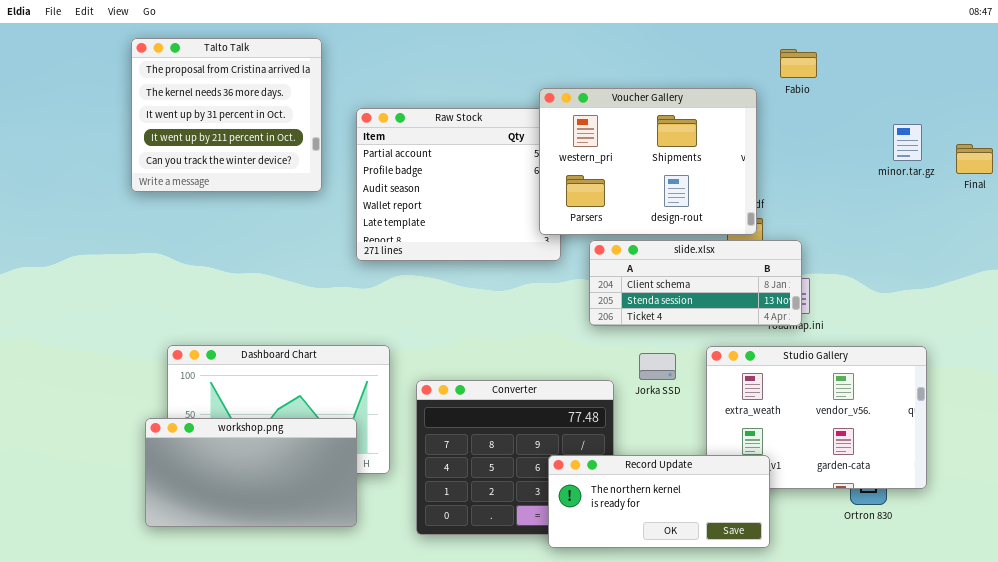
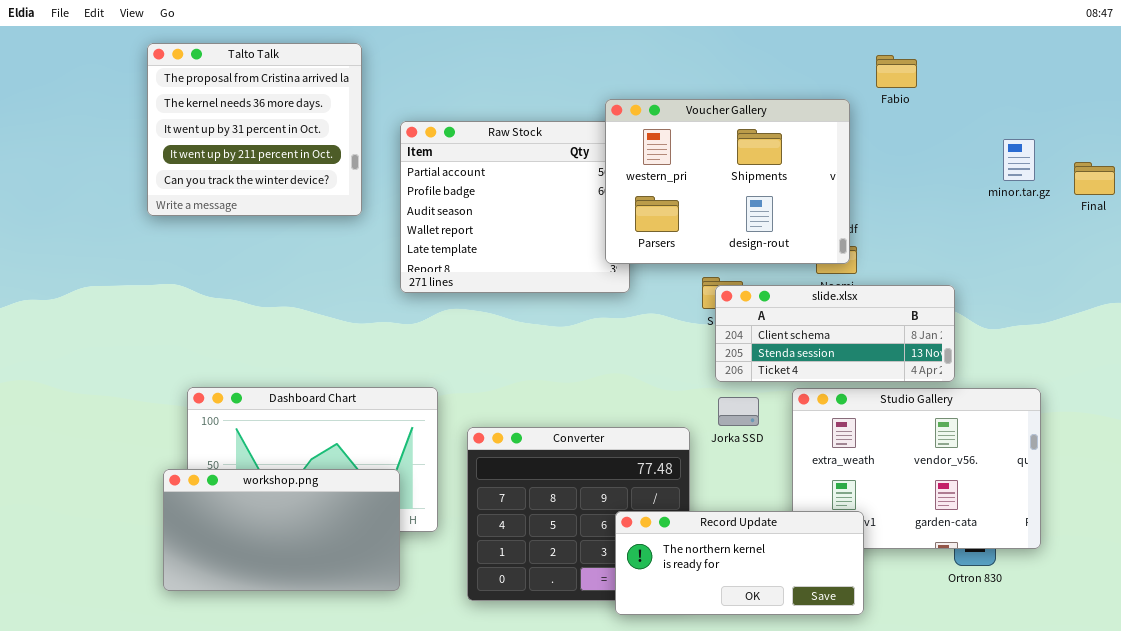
slide.xlsx: [589,240,802,326] -> [715,285,955,382], moved

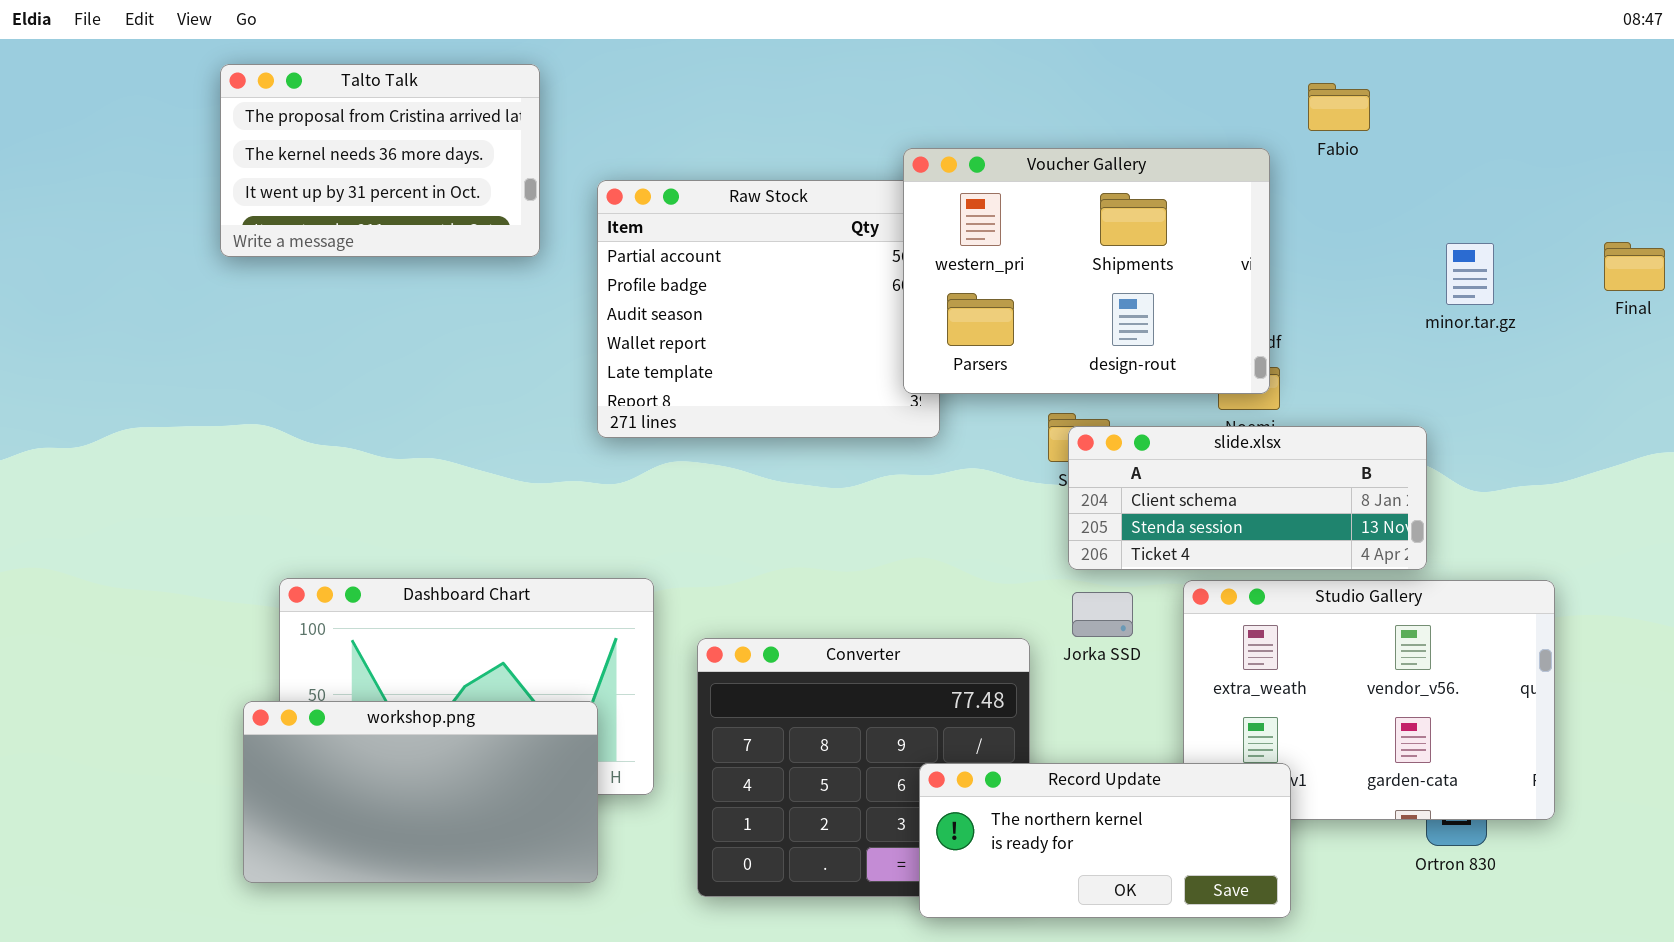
Talto Talk: [147,43,362,216] -> [220,64,540,257], resized
minor.tar.gz: [1003,139,1035,181] -> [1446,243,1494,305], moved

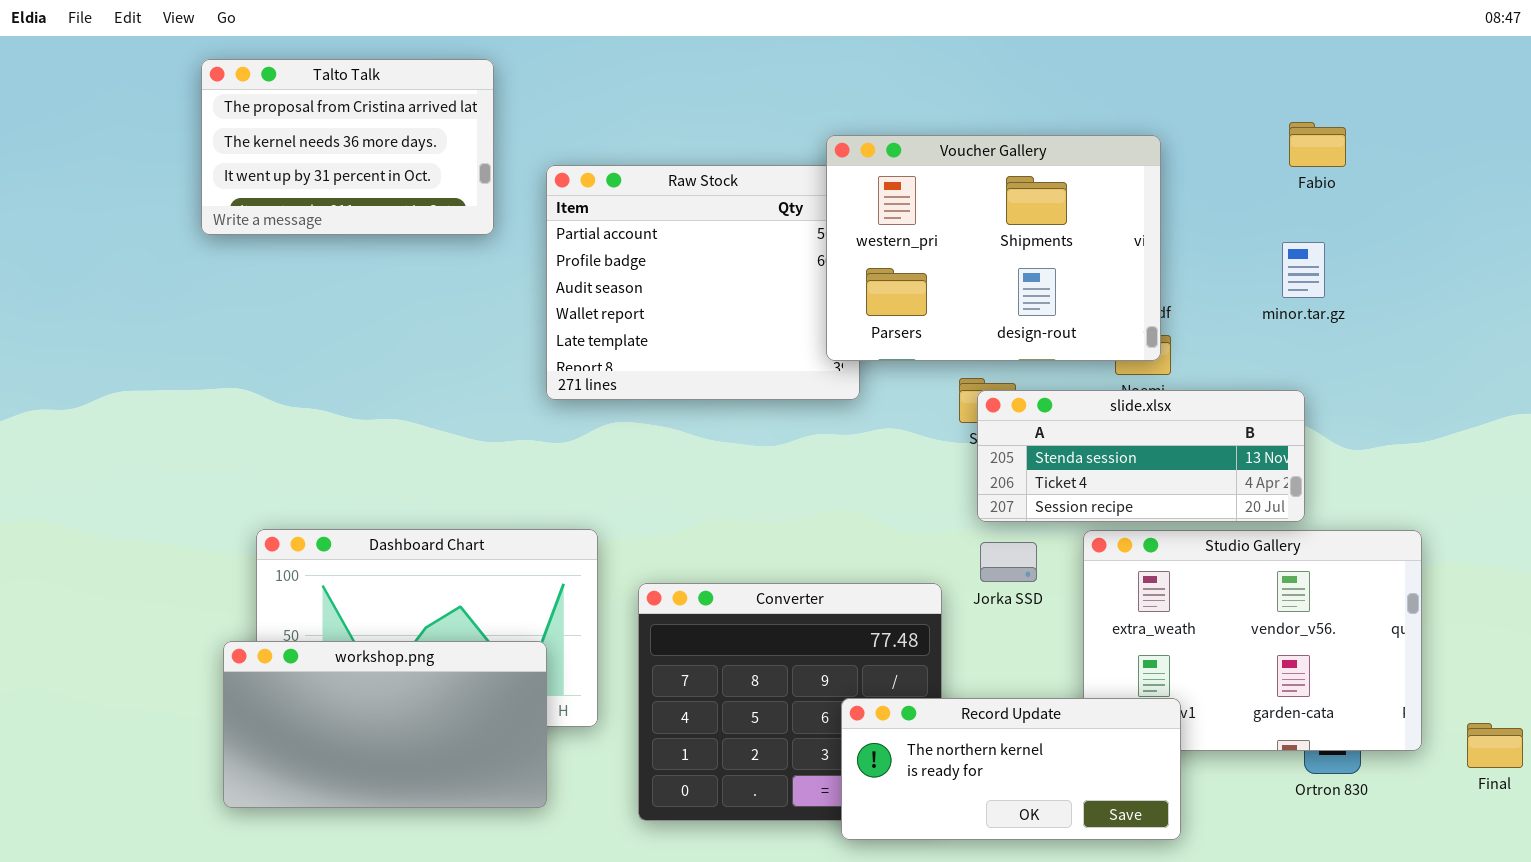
Fabio: [1308,83,1370,131] -> [1289,122,1346,167], moved
Final: [1604,242,1665,291] -> [1467,723,1523,768], moved
minor.tar.gz: [1446,243,1494,305] -> [1282,242,1325,298], moved
slide.xlsx: [1068,426,1427,570] -> [977,390,1305,522], scrolled down 1 row

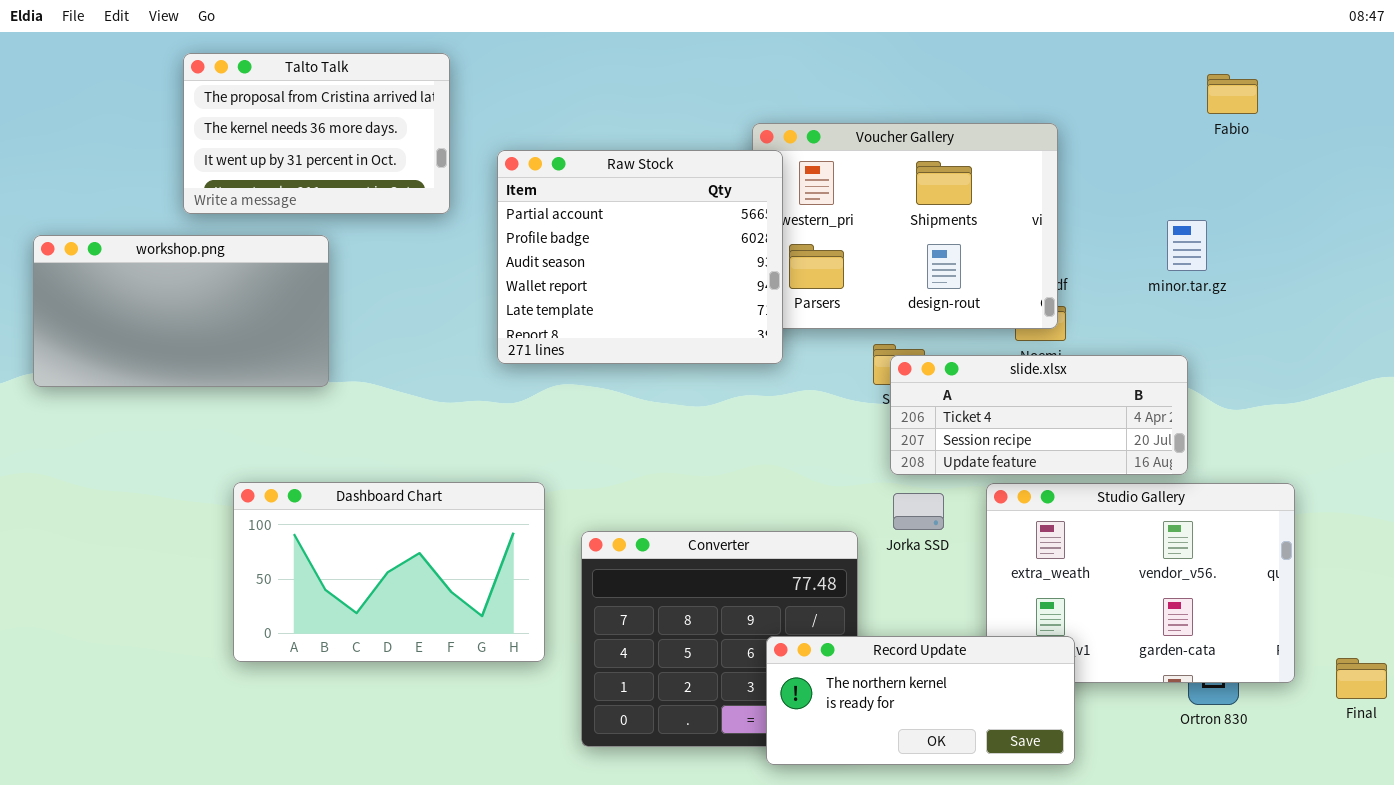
Fabio: [1289,122,1346,167] -> [1207,74,1258,114], moved
Raw Stock: [546,165,860,400] -> [497,150,783,364], raised
slide.xlsx: [977,390,1305,522] -> [890,355,1188,475], scrolled down 1 row
workshop.png: [223,641,547,808] -> [33,235,329,387], moved

